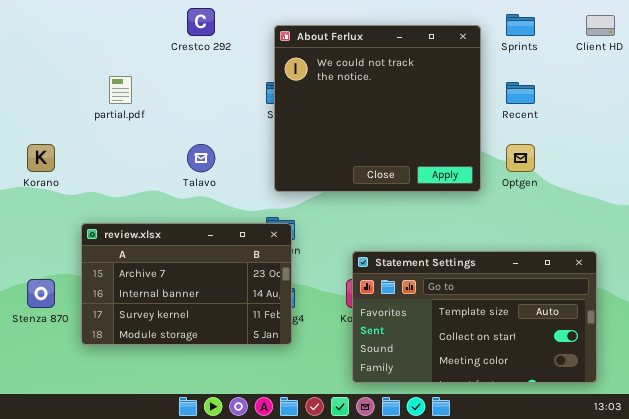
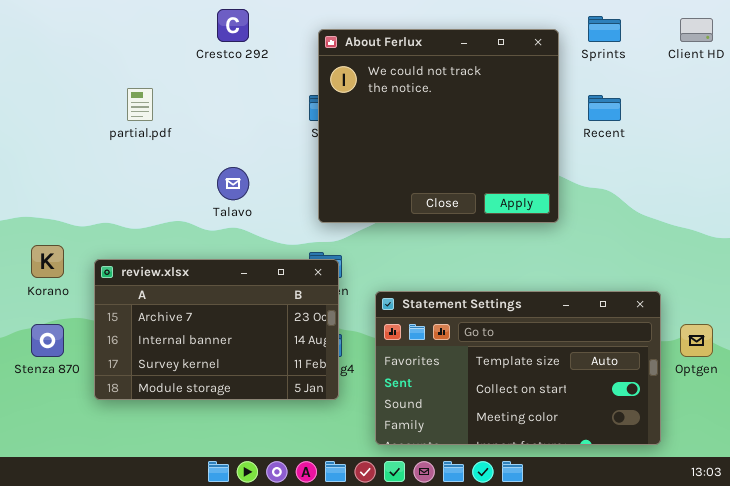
Korano: [27,144,55,172] -> [31,245,64,278], moved
Optgen: [506,144,535,172] -> [680,324,713,357], moved
Statement Settings: [352,251,597,383] -> [375,291,661,445], moved

